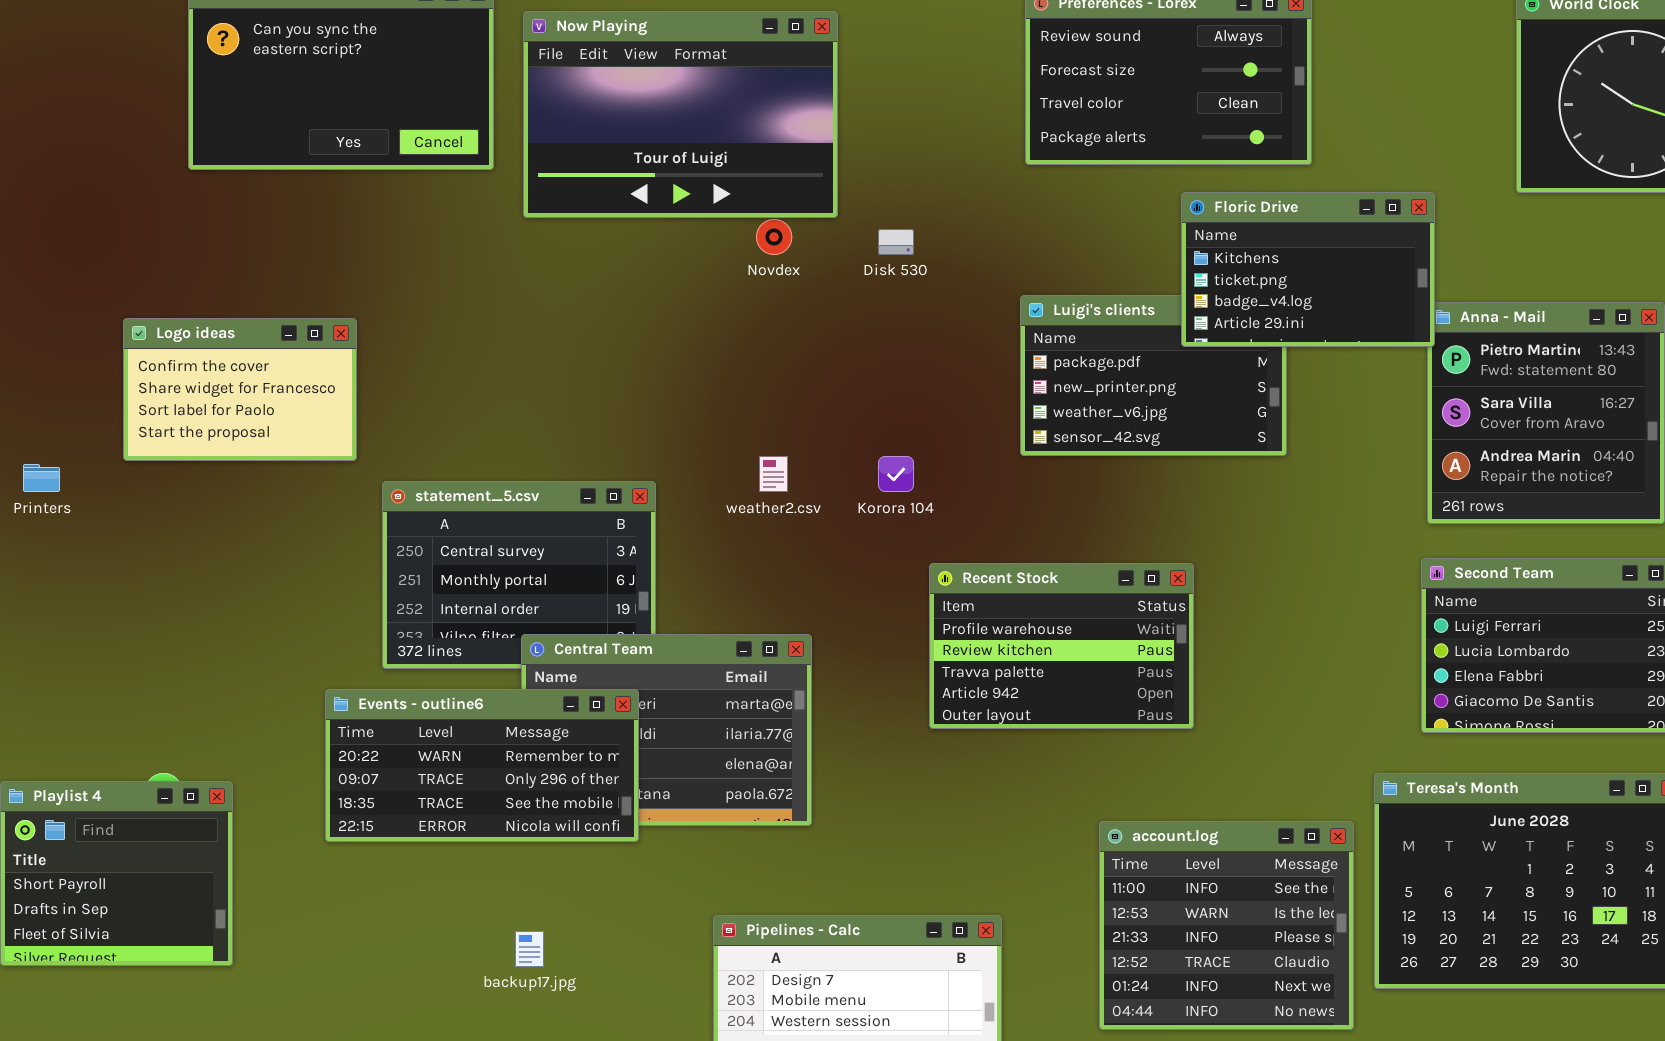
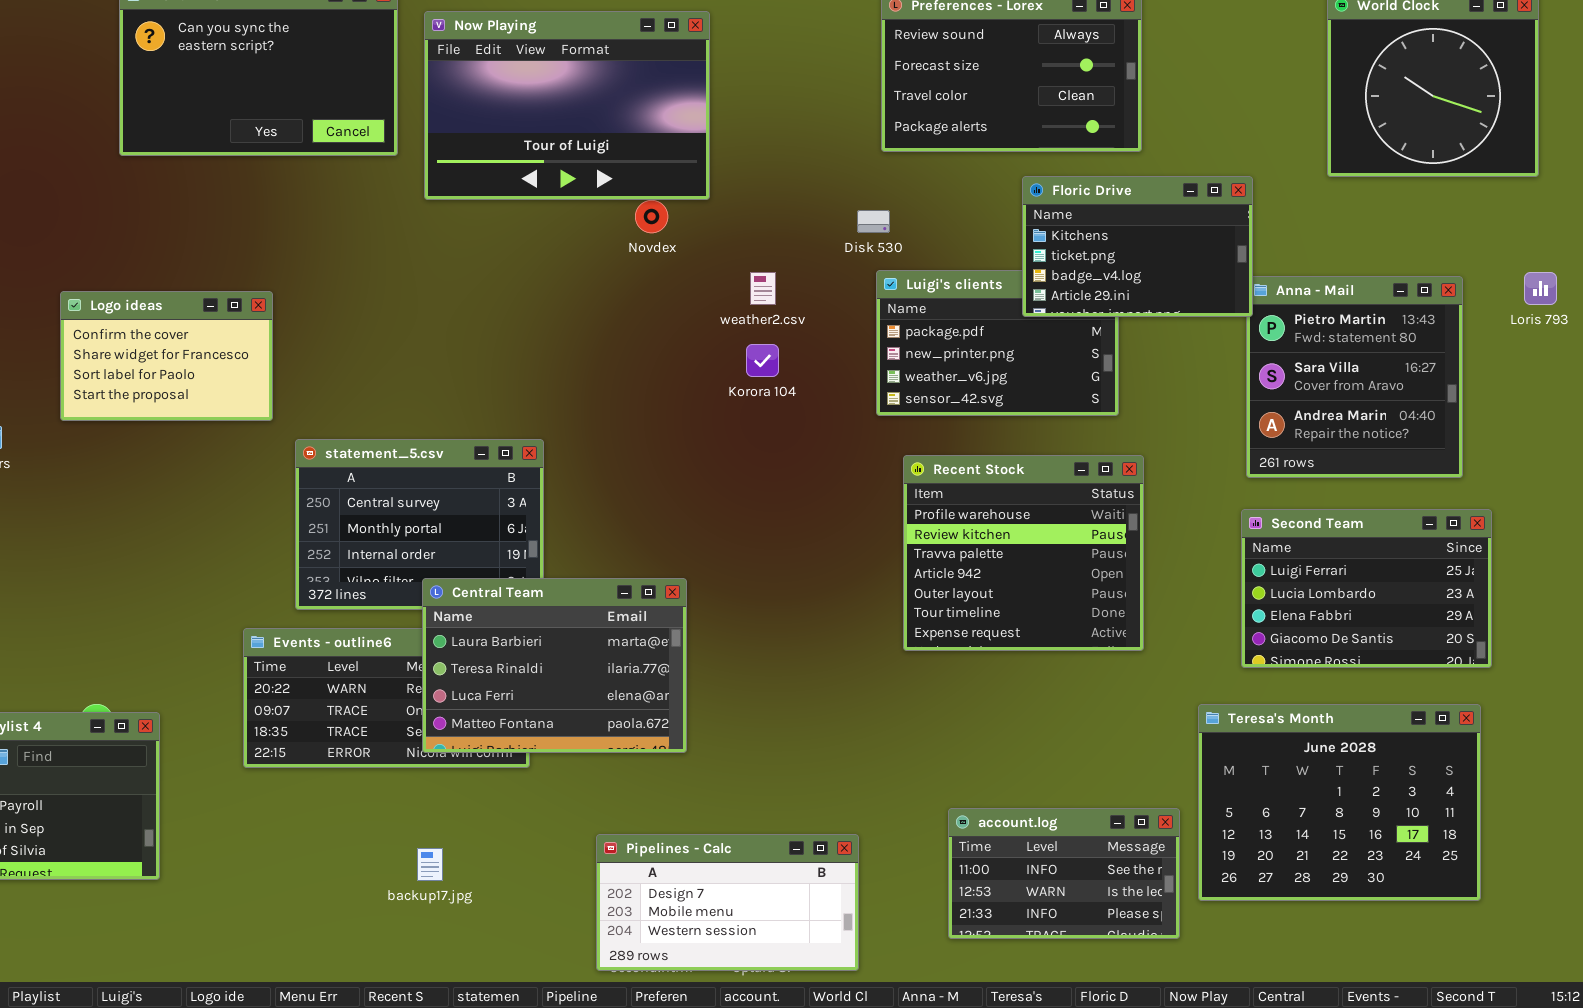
Disk 530: [878,229,914,255] -> [857,210,890,233], moved
weather2.csv: [759,456,788,492] -> [750,272,776,305], moved
Korora 104: [878,456,914,492] -> [746,344,779,377], moved
Recent Stock: [929,563,1194,729] -> [903,455,1144,651], moved, resized
Central Team: [521,634,812,826] -> [422,578,687,753], raised
account.log: [1099,821,1354,1030] -> [948,808,1180,939], resized

